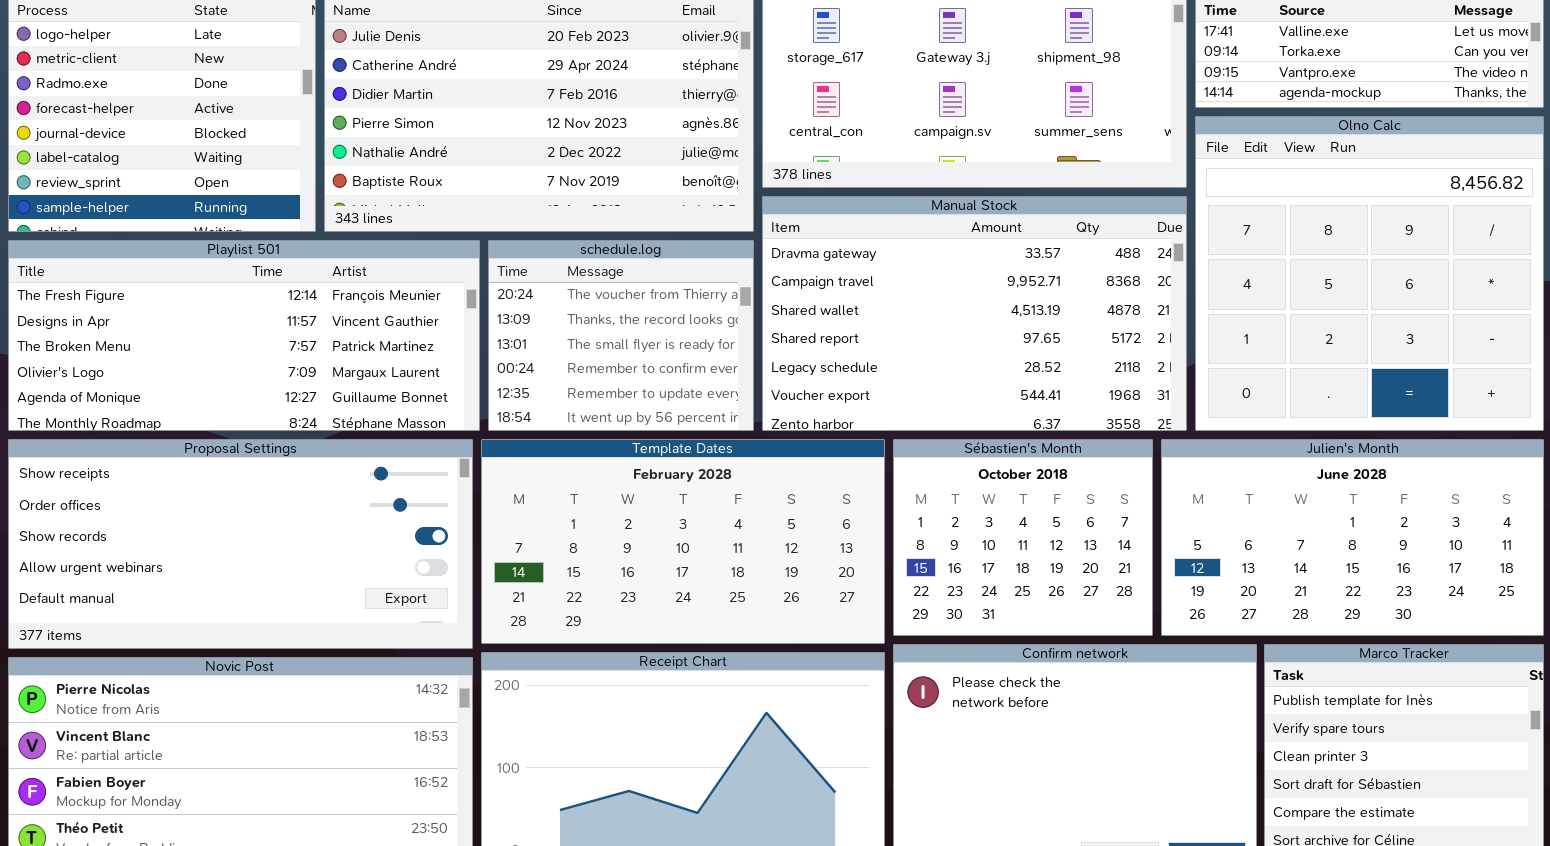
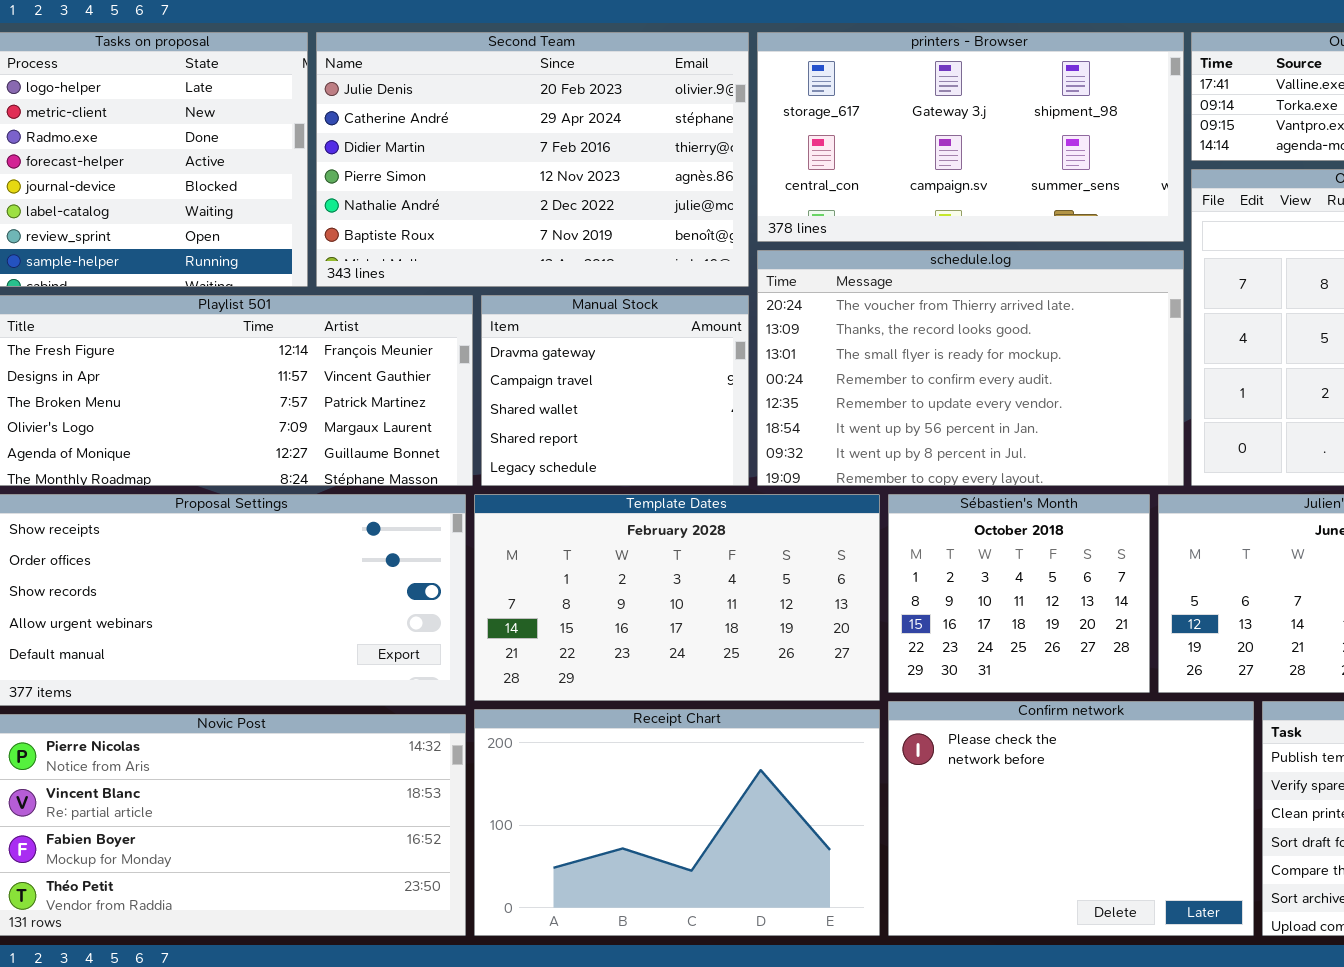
Manual Stock: [762,196,1187,431] -> [481,295,749,486], moved, resized
schedule.log: [488,240,754,431] -> [757,250,1184,486], moved, resized

